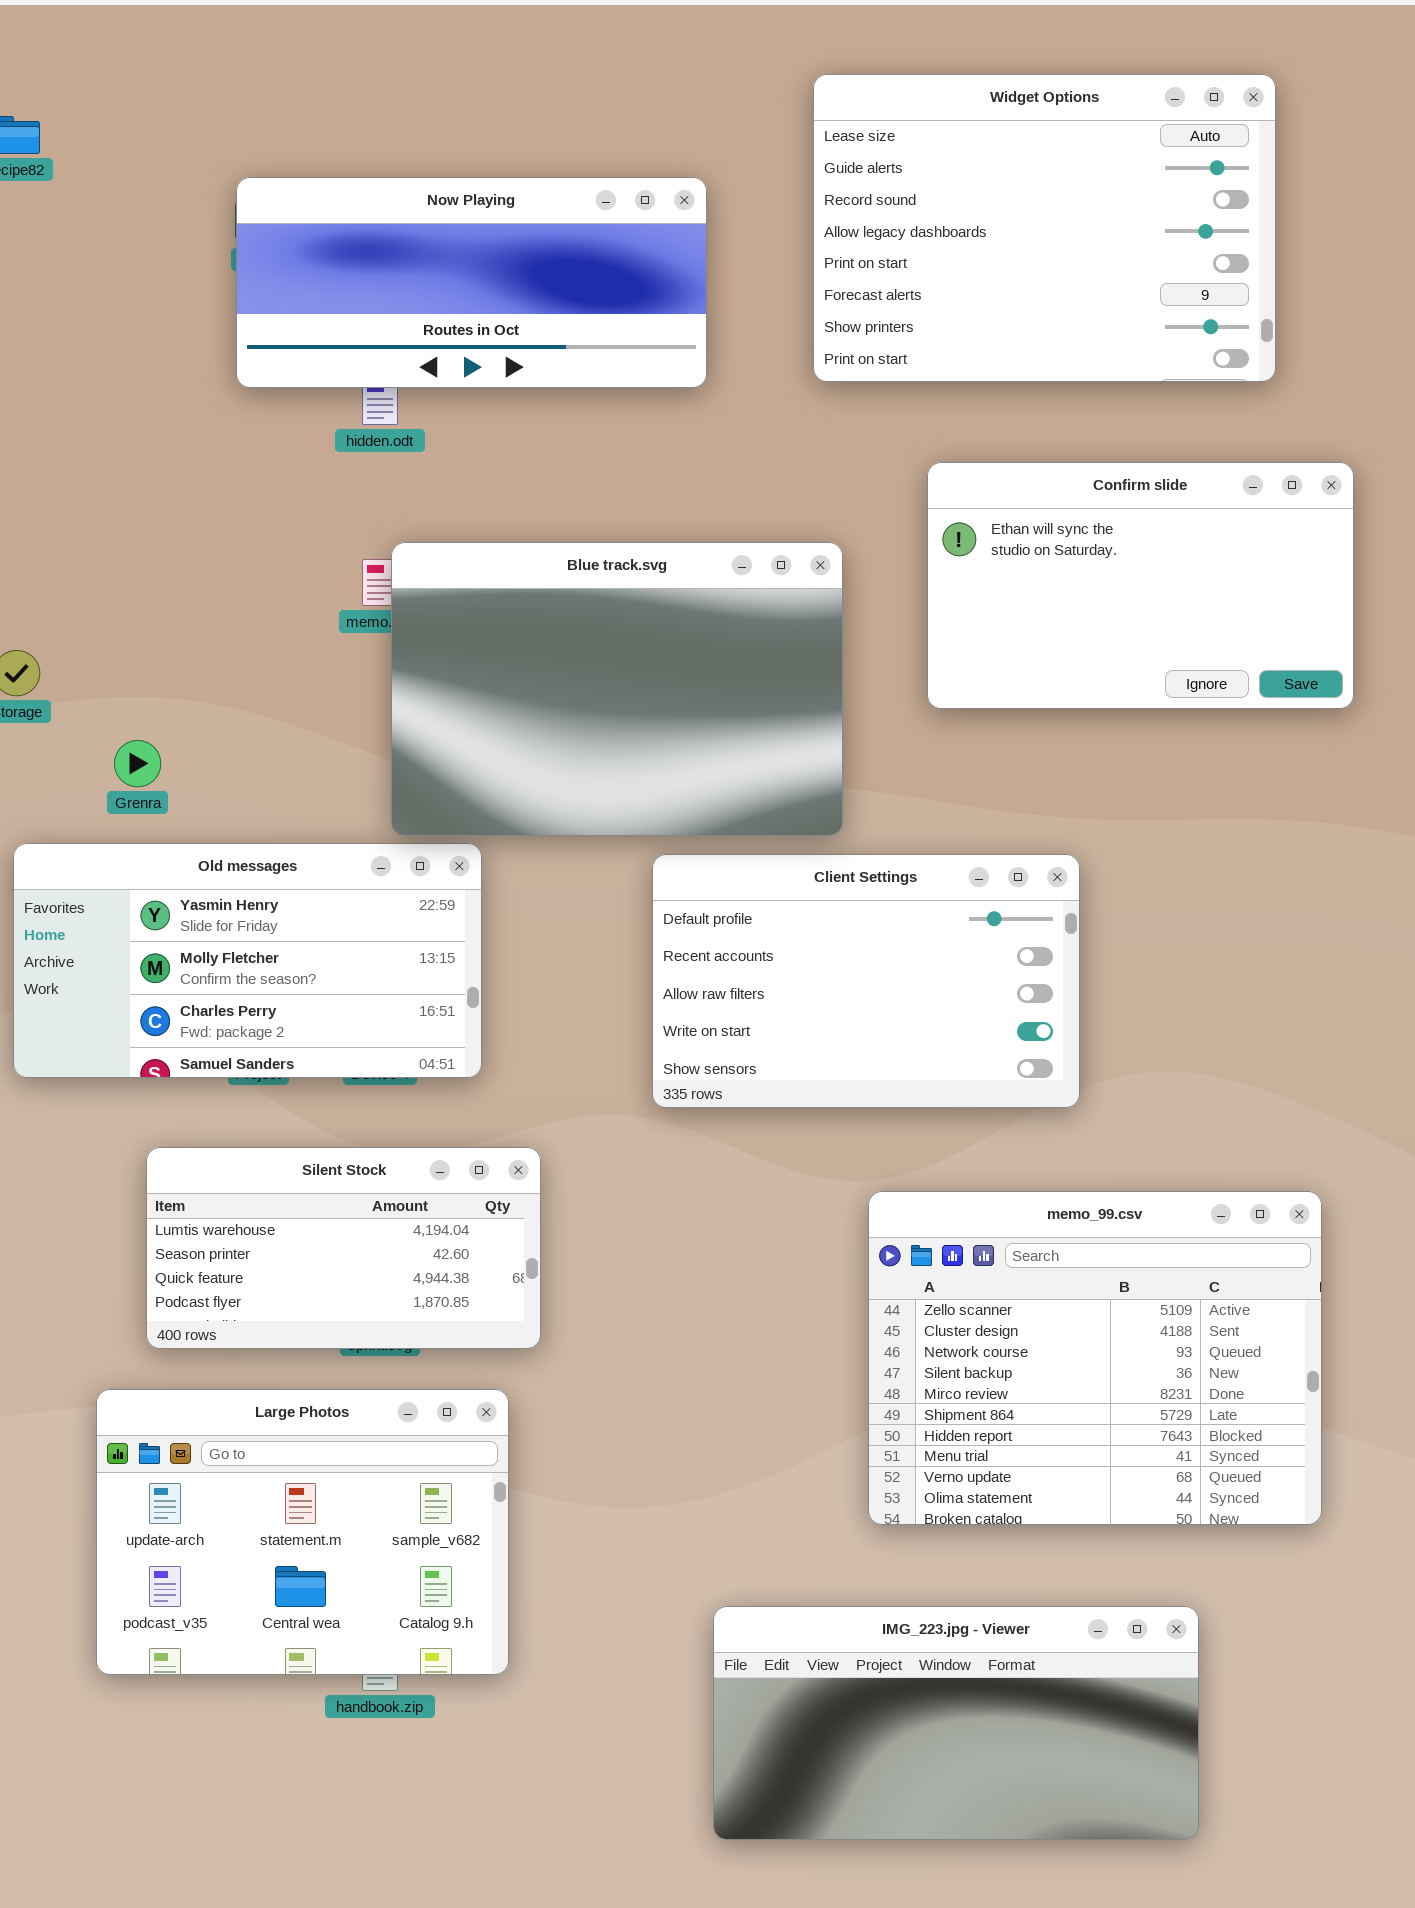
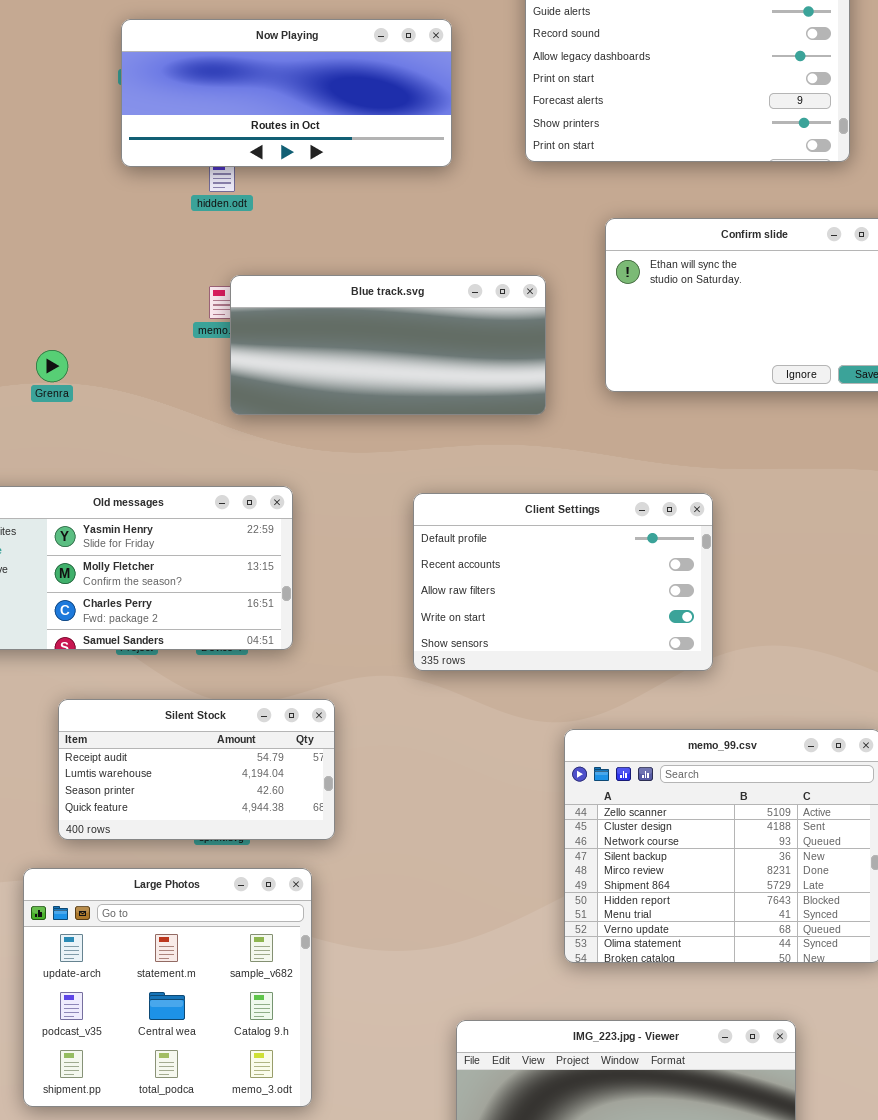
Blue track.svg: [391,542,843,836] -> [230,275,546,415], resized
Grenra: [114,740,161,787] -> [36,350,68,382], moved
Silent Stock: [146,1147,541,1349] -> [58,699,335,840], scrolled up 1 row
Large Photos: [96,1389,509,1675] -> [23,868,312,1107], resized

